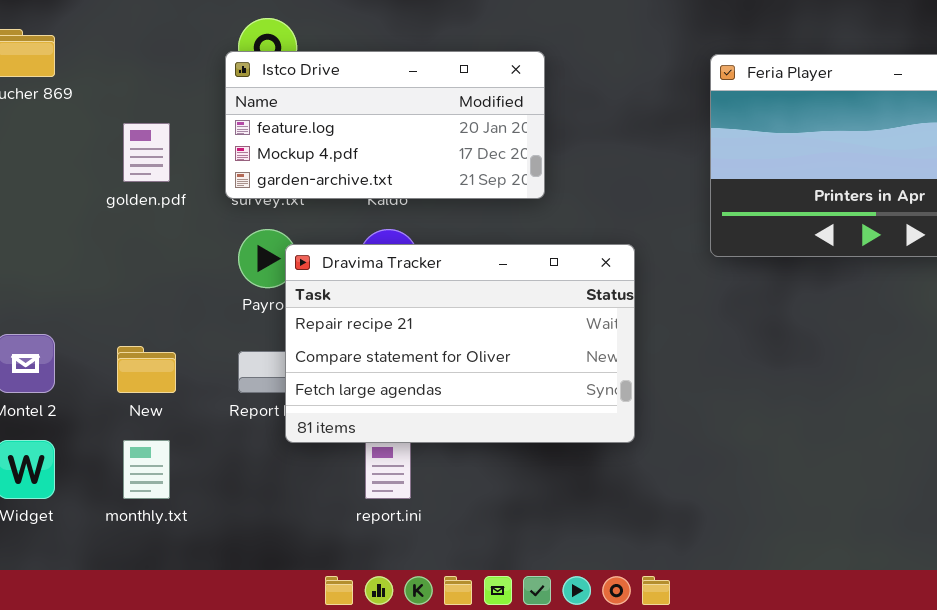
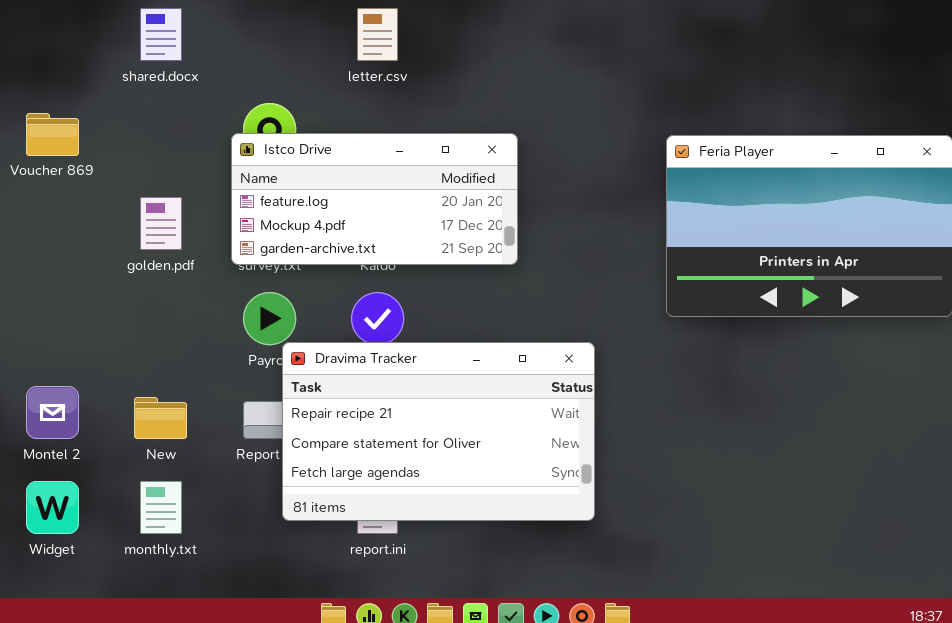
Dravima Tracker: [285,244,635,443] -> [282,342,595,521], moved

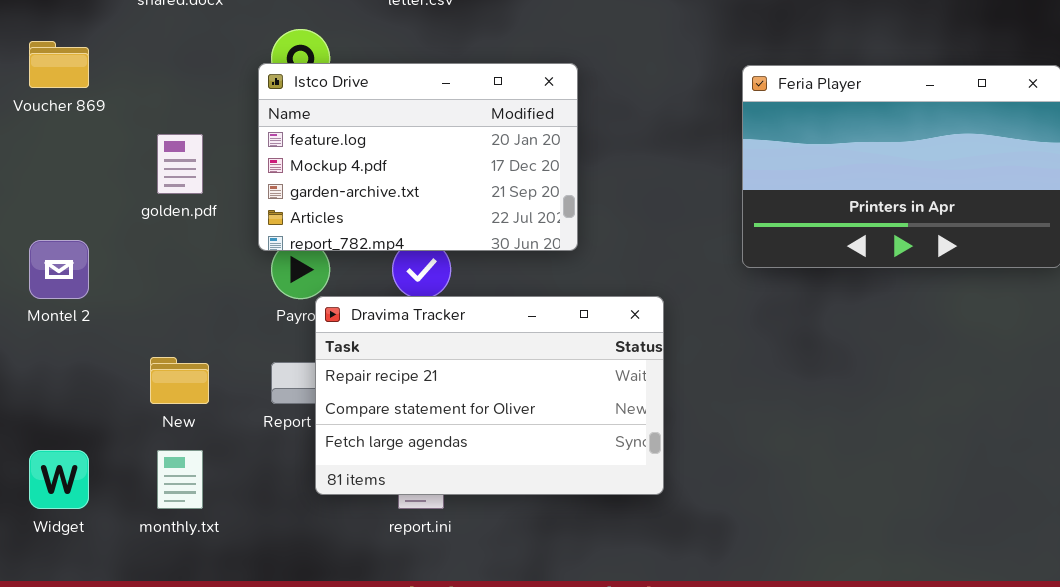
Istco Drive: [231,133,518,265] -> [258,63,578,251], resized
Montel 2: [26,386,79,439] -> [29,240,89,299], moved

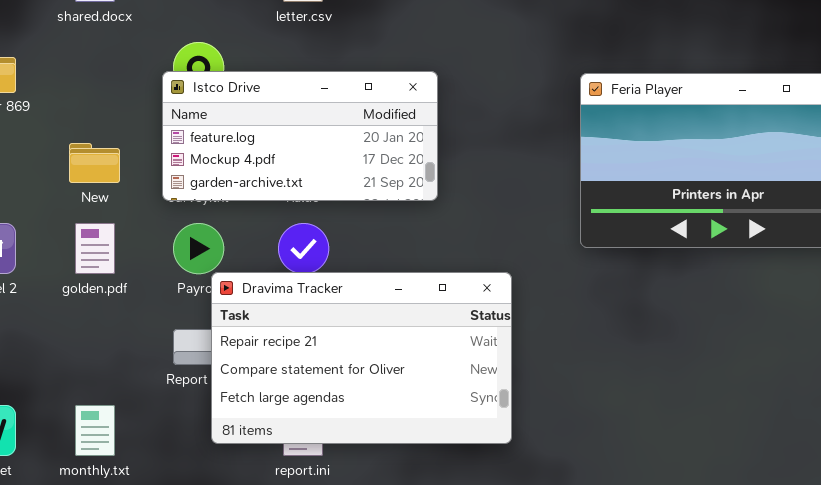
Istco Drive: [258,63,578,251] -> [162,71,438,201], resized
golden.pdf: [157,134,203,194] -> [75,223,115,274], moved
New: [150,357,209,404] -> [69,143,120,183], moved

